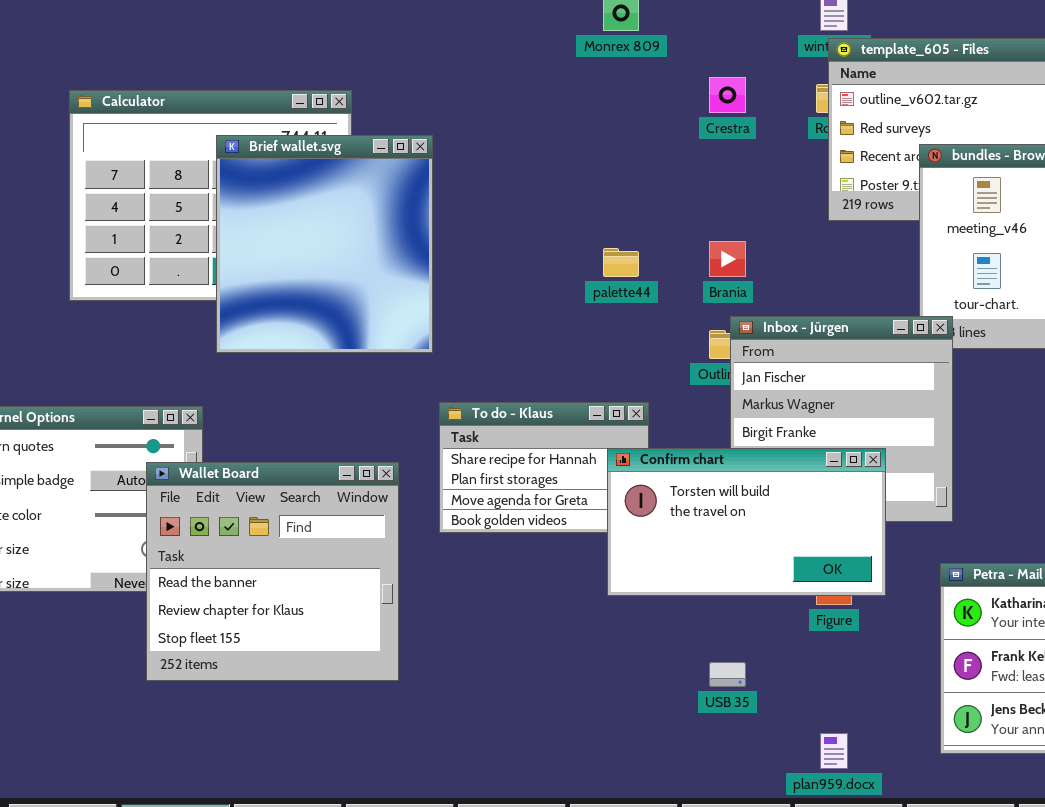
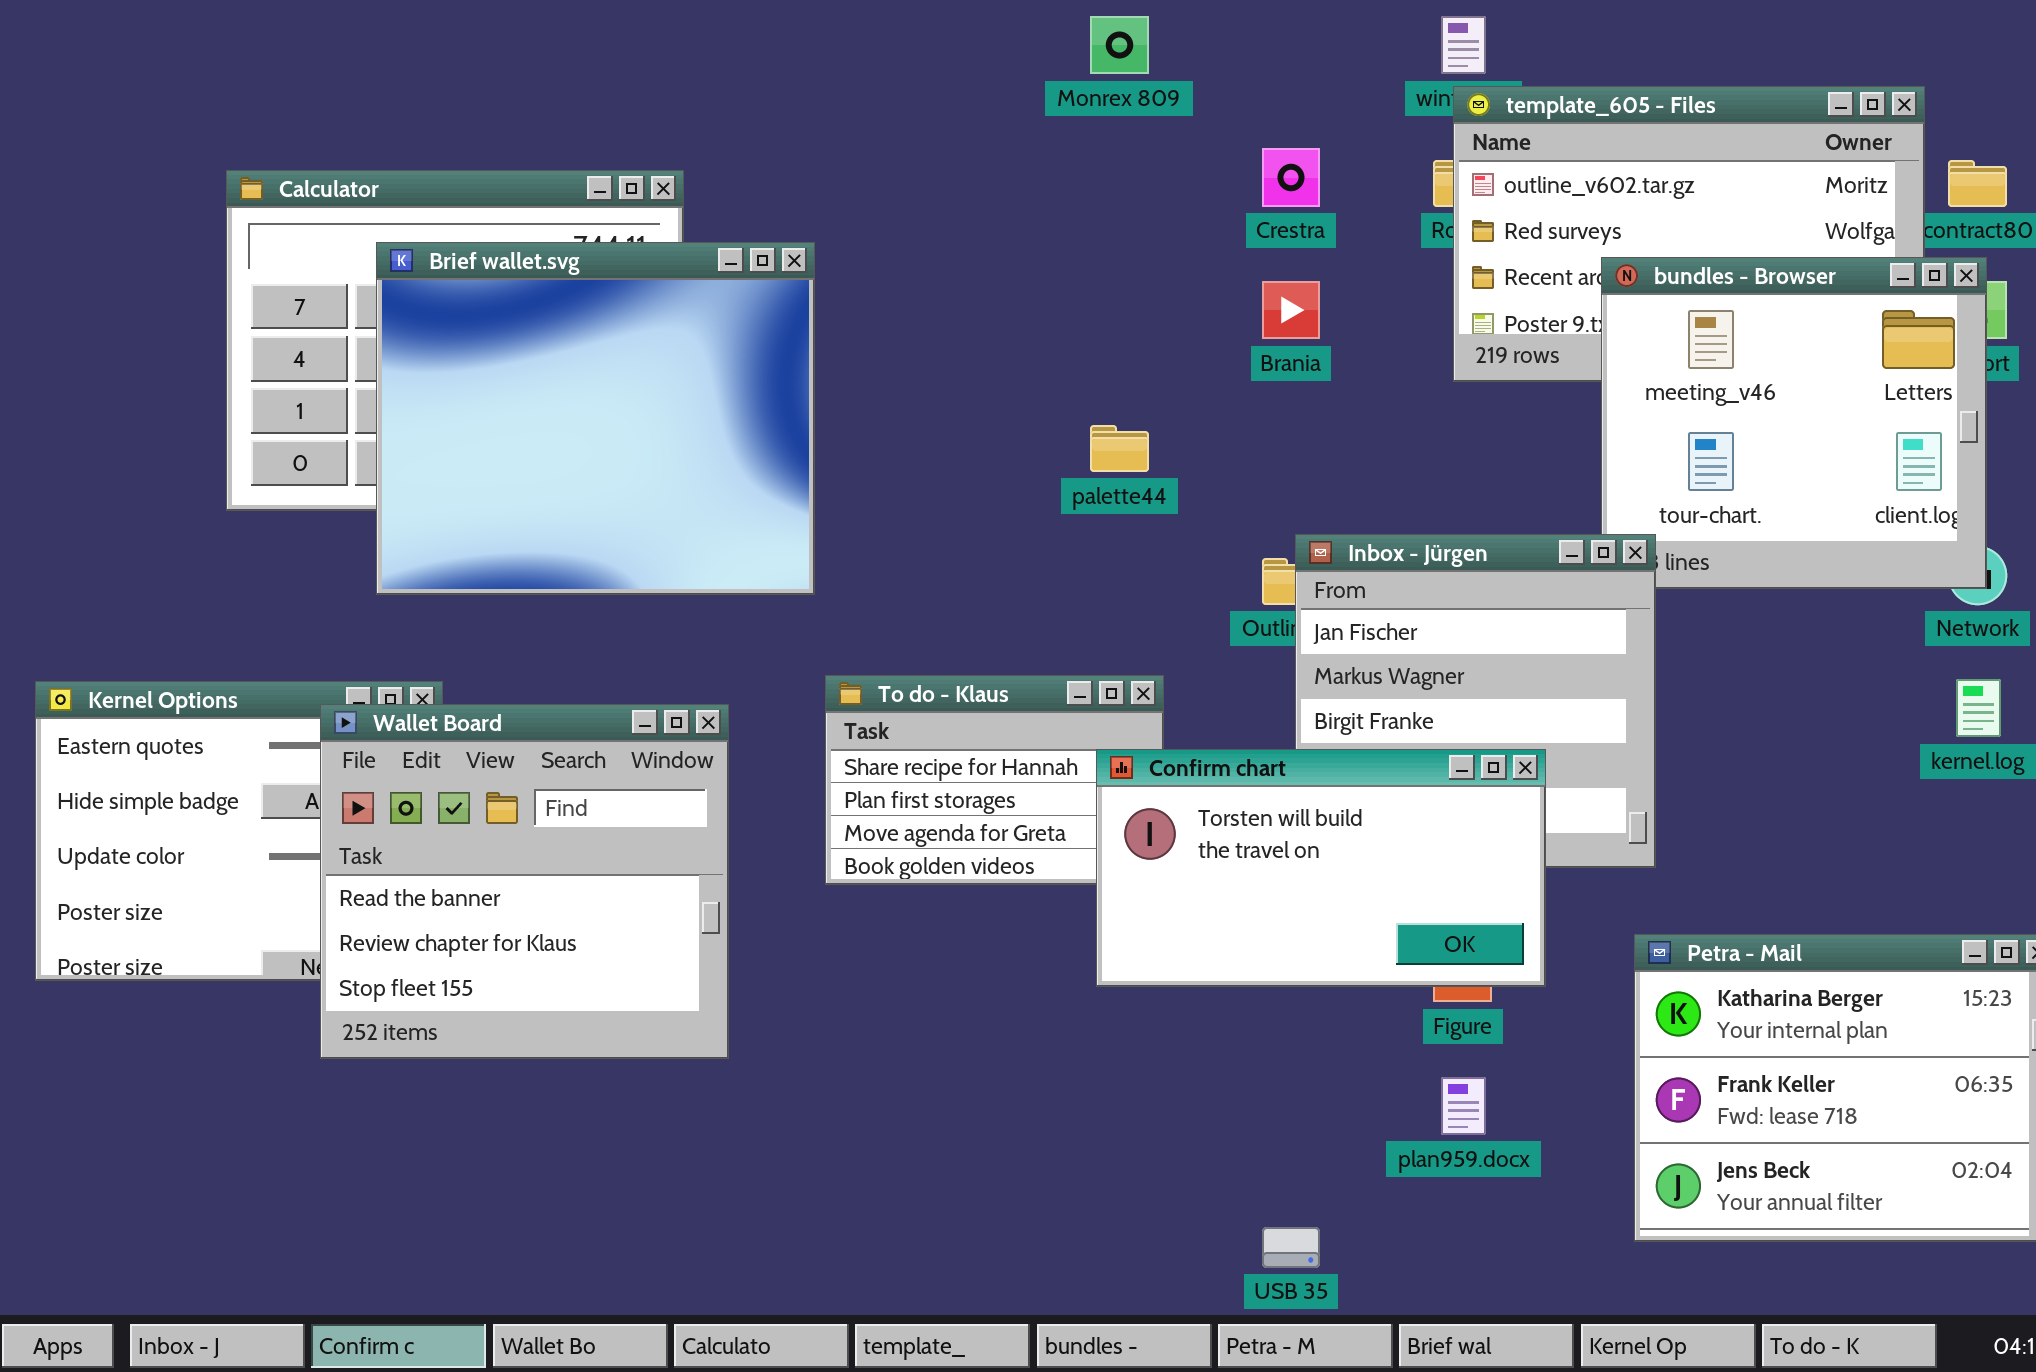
Brief wallet.svg: [216,135,433,353] -> [376,242,815,595], resized
Brania: [709,241,746,277] -> [1262,281,1320,339], moved
Wallet Board: [146,462,399,681] -> [320,704,729,1059], moved
USB 35: [709,662,746,687] -> [1262,1227,1320,1268], moved
plan959.docx: [820,733,848,769] -> [1441,1077,1486,1135], moved

